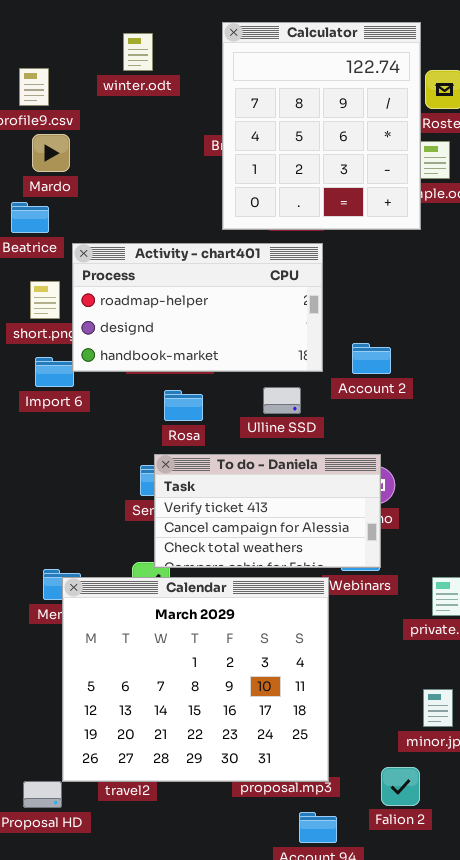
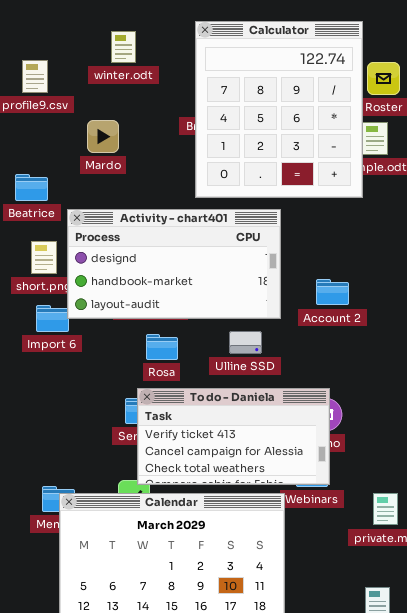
Mardo: [32,134,70,172] -> [87,120,119,153], moved
Activity - chart401: [72,243,323,372] -> [67,209,281,319], scrolled down 1 row
Account 2: [352,343,391,374] -> [316,279,349,305], moved

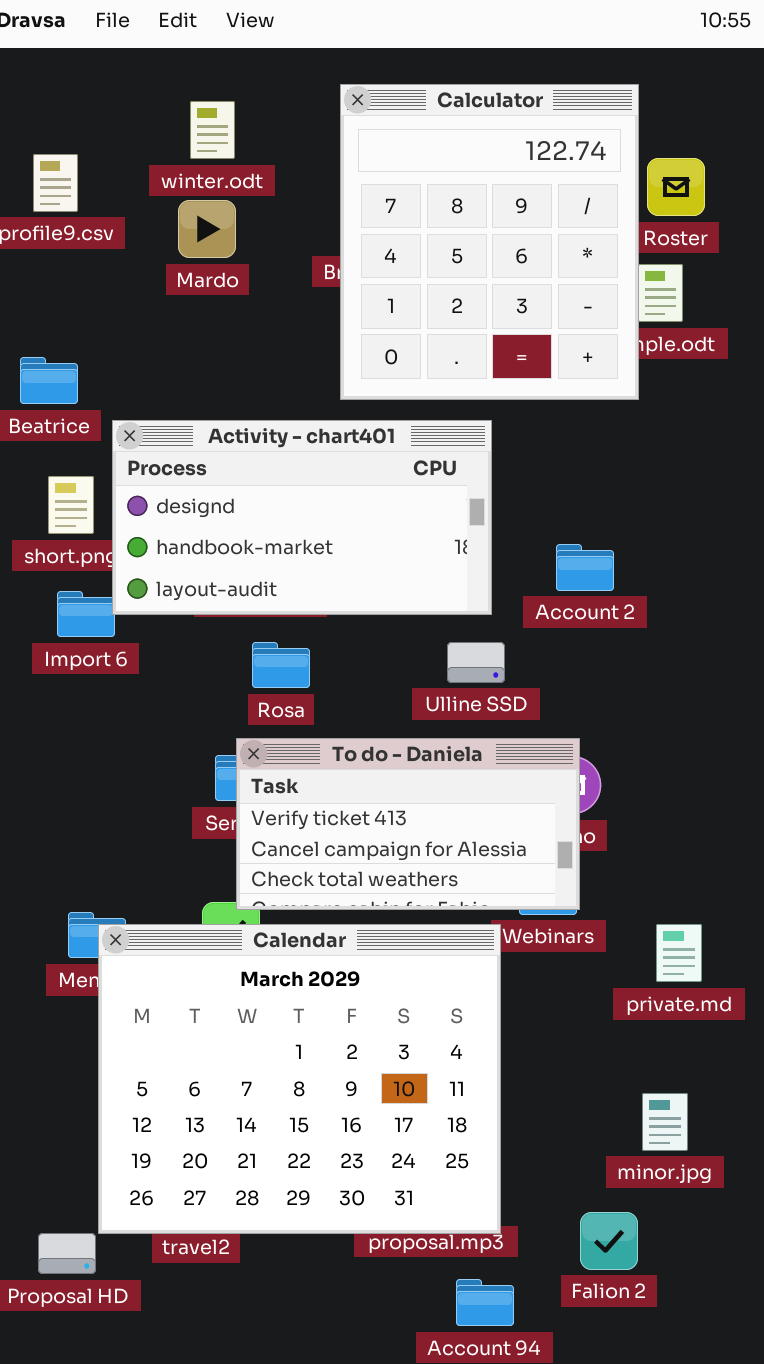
Mardo: [87,120,119,153] -> [178,200,236,258], moved
Ulline SSD: [229,331,262,354] -> [447,642,505,683], moved

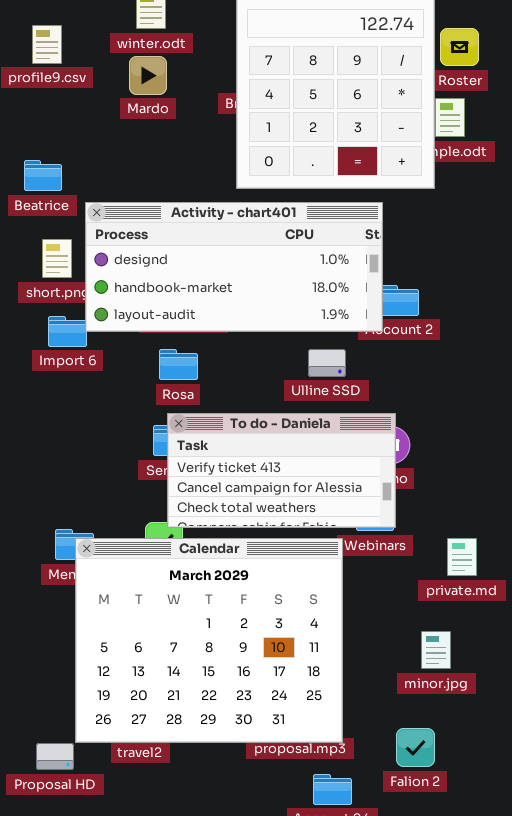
Activity - chart401: [112,420,492,615] -> [85,202,383,332], resized
Rosa: [252,642,310,688] -> [159,349,198,380], moved
minor.jpg: [642,1093,688,1151] -> [421,631,451,669], moved

